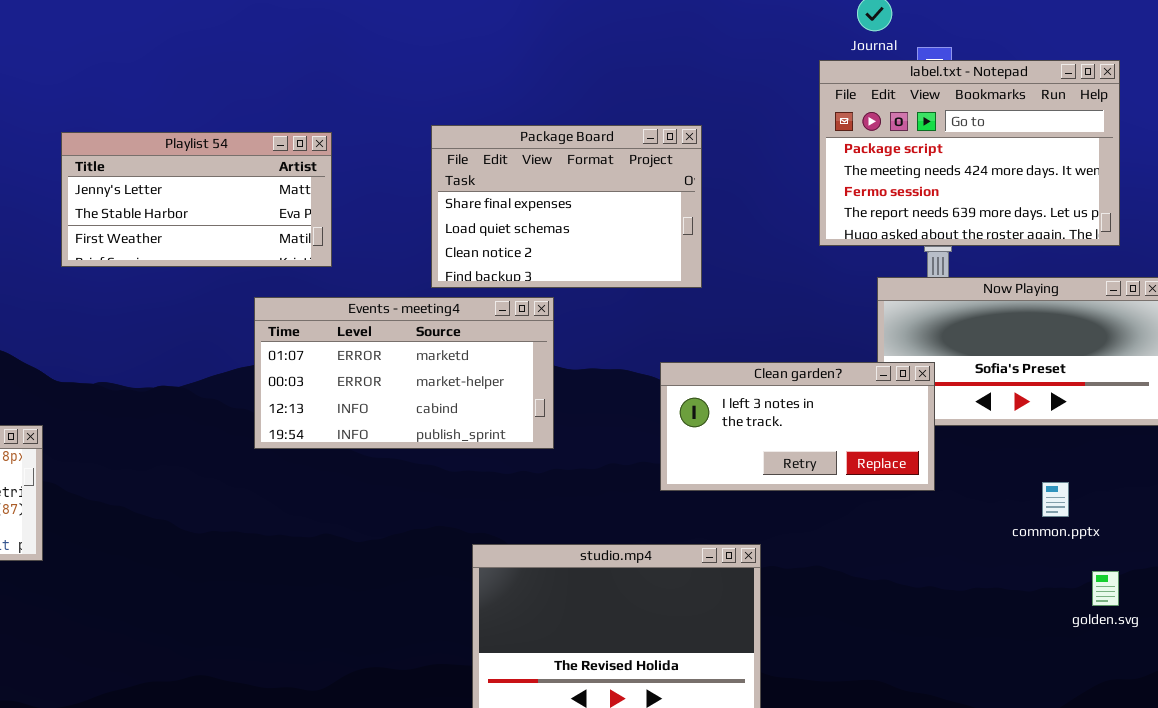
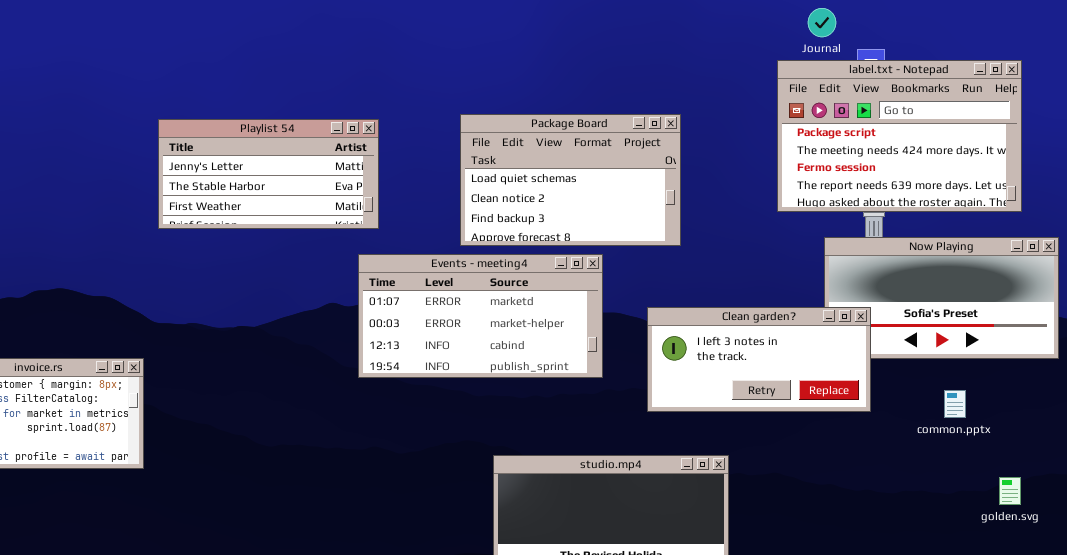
Package Board: [431,125,702,288] -> [460,114,681,246], scrolled down 1 row
Events - meeting4: [254,297,554,449] -> [358,254,603,378], moved
common.pptx: [1042,482,1069,517] -> [944,390,966,418], moved

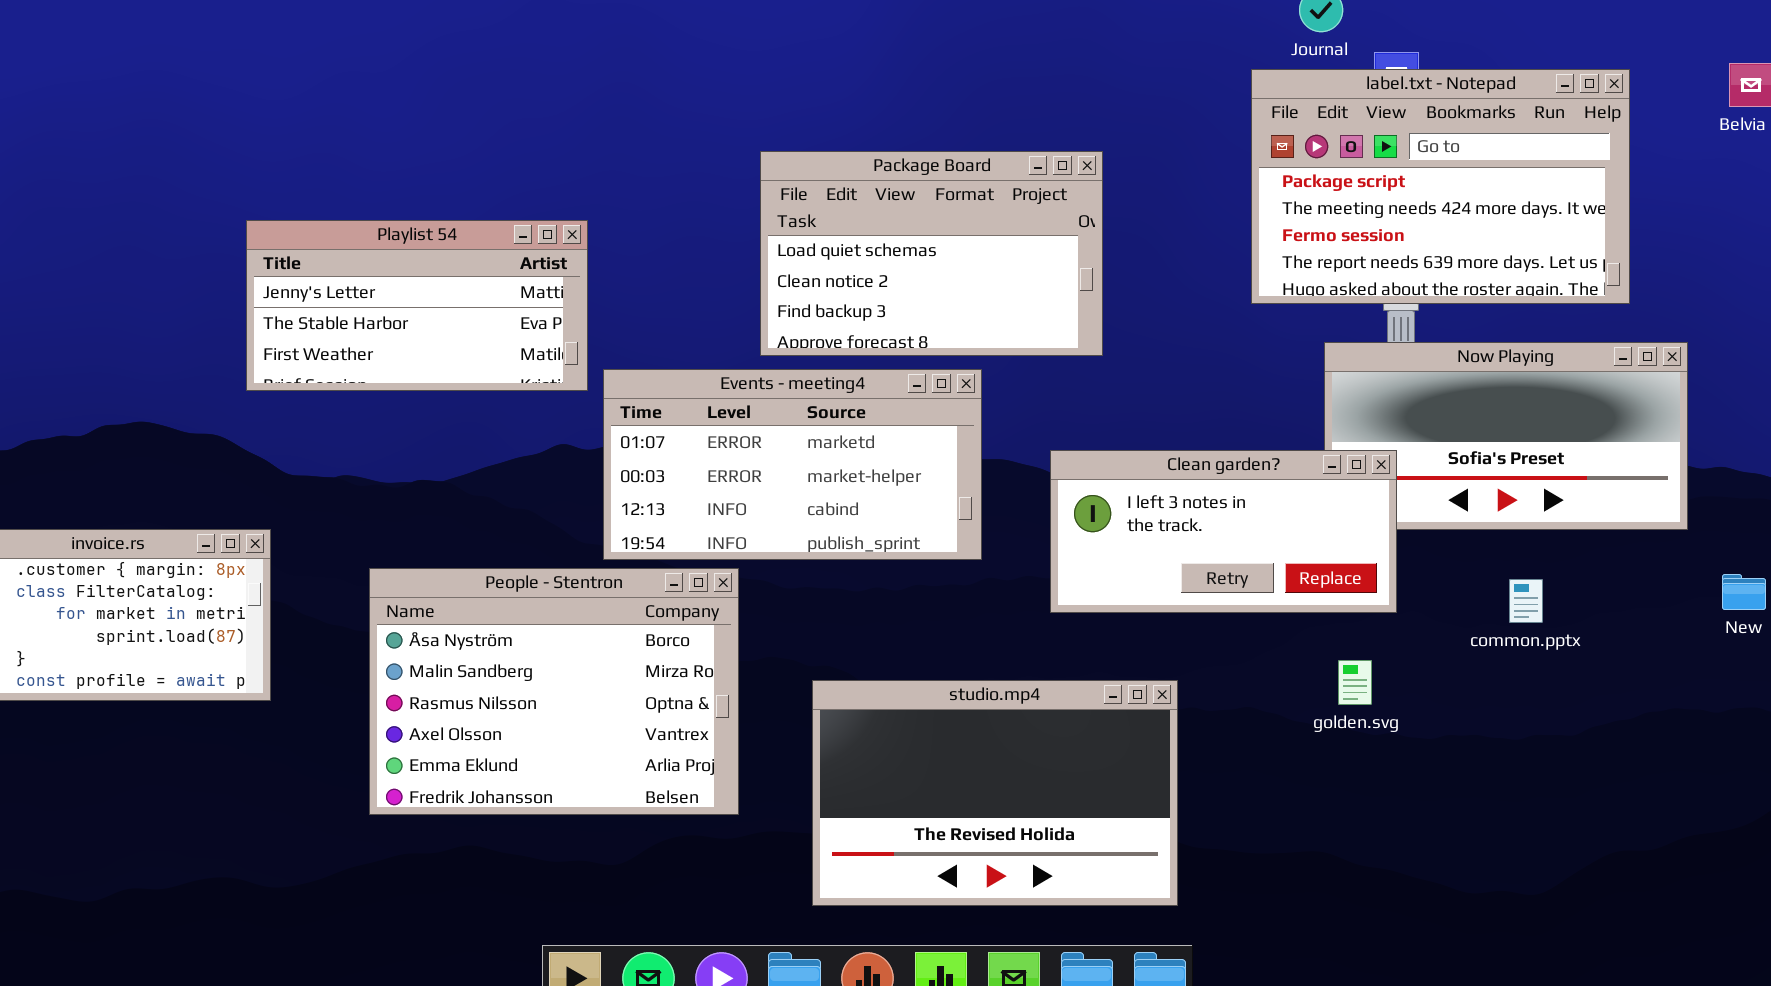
Playlist 54: [158,119,379,229] -> [246,220,588,391], moved
People - Stentron: none -> [369,568,739,815], opened
golden.svg: [999,477,1021,505] -> [1338,660,1372,705], moved

